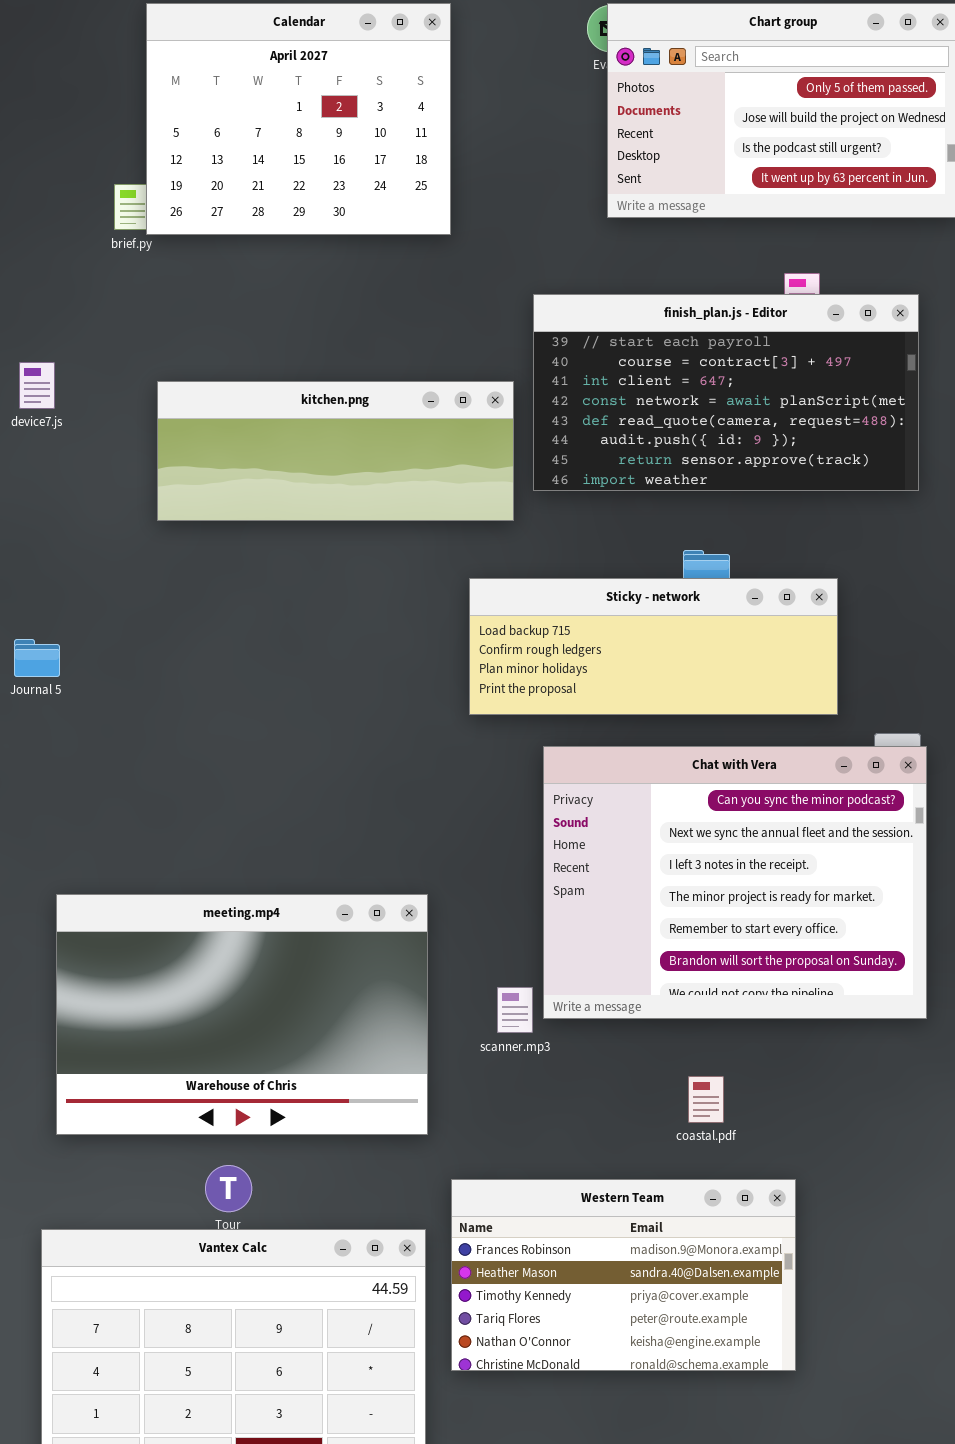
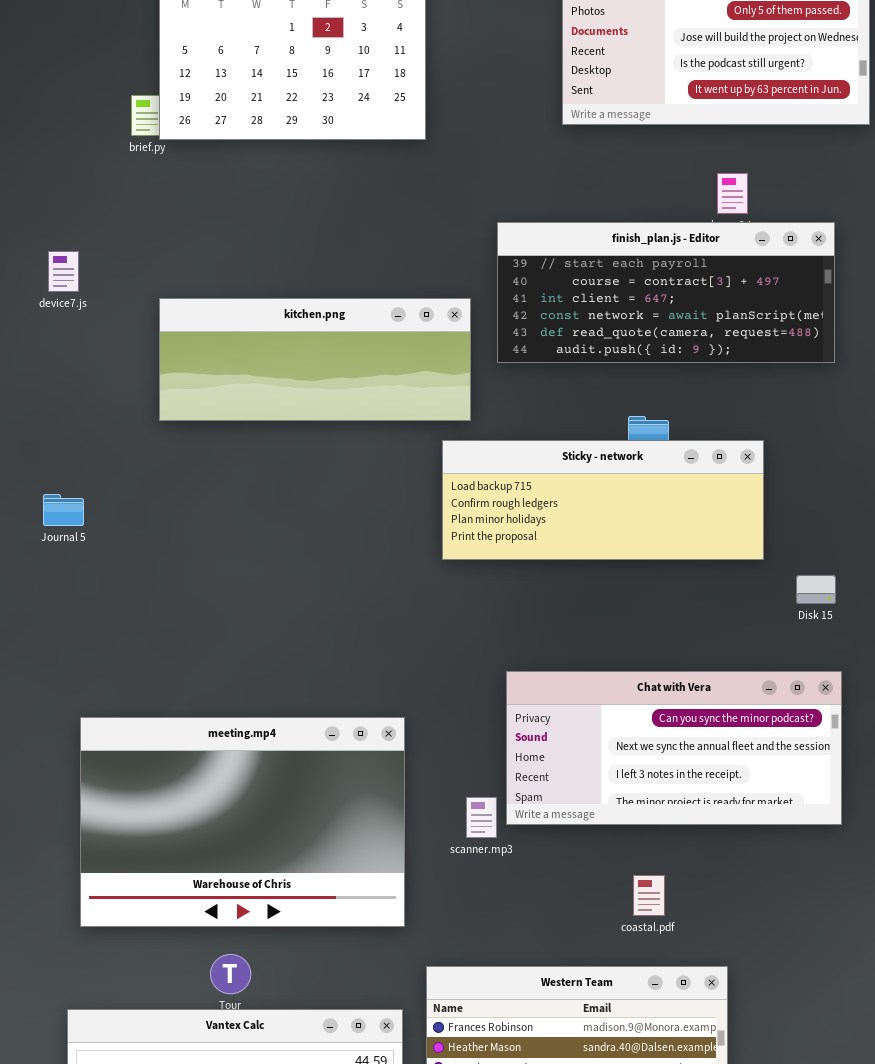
finish_plan.js - Editor: [533,294,919,491] -> [497,222,835,363], resized
kitchen.png: [157,381,514,521] -> [159,298,471,421], moved
Chat with Vera: [543,746,927,1019] -> [506,671,842,825], resized

